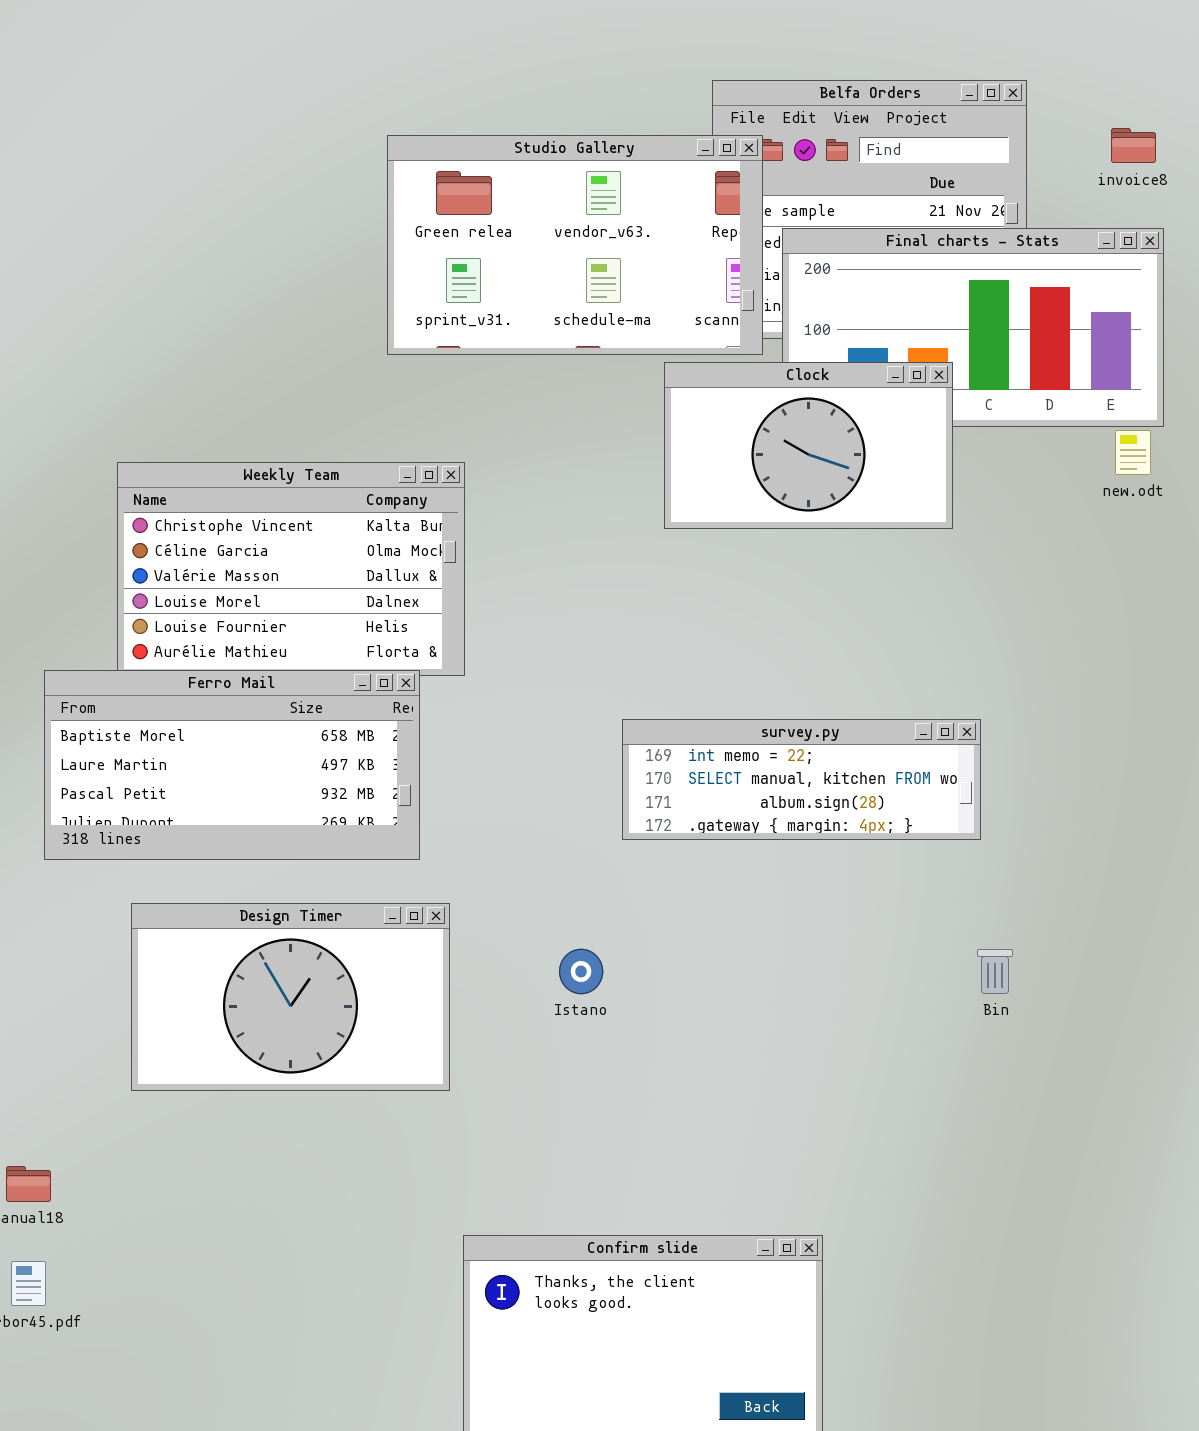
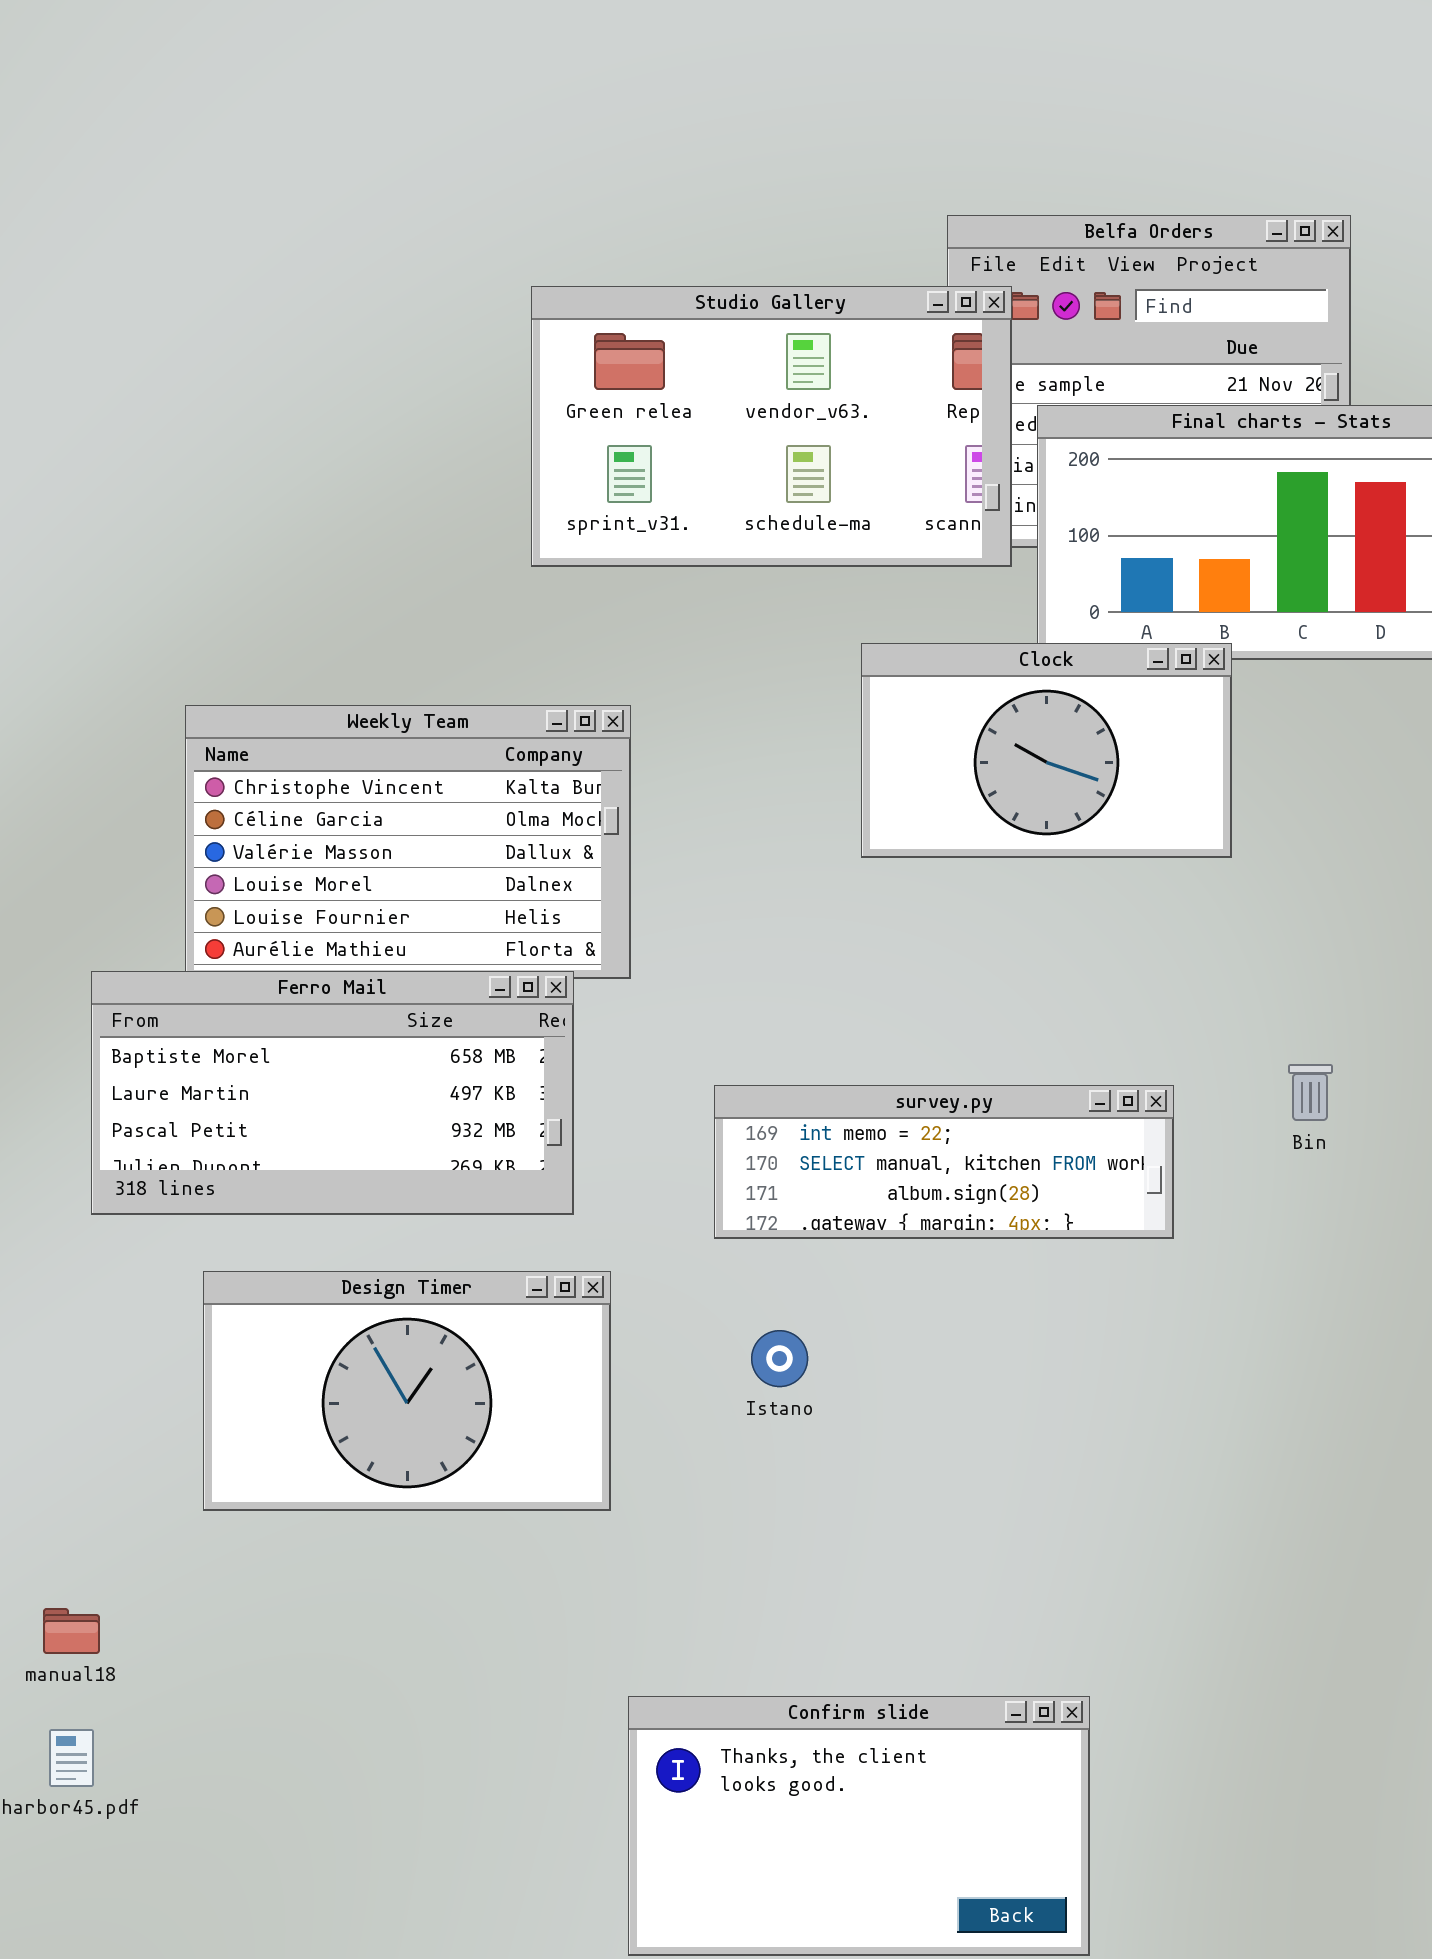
Clock: [664,362,953,529] -> [861,643,1232,858], moved
survey.py: [622,719,981,840] -> [714,1085,1174,1239], moved
Bin: [977,949,1013,994] -> [1288,1064,1333,1121], moved

